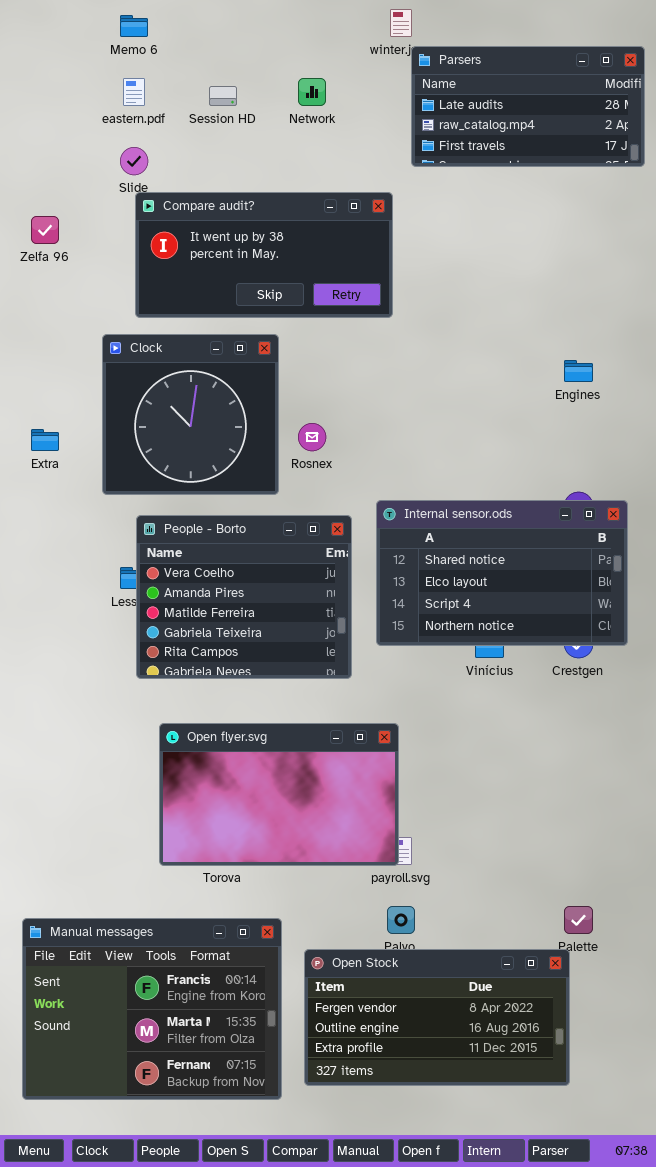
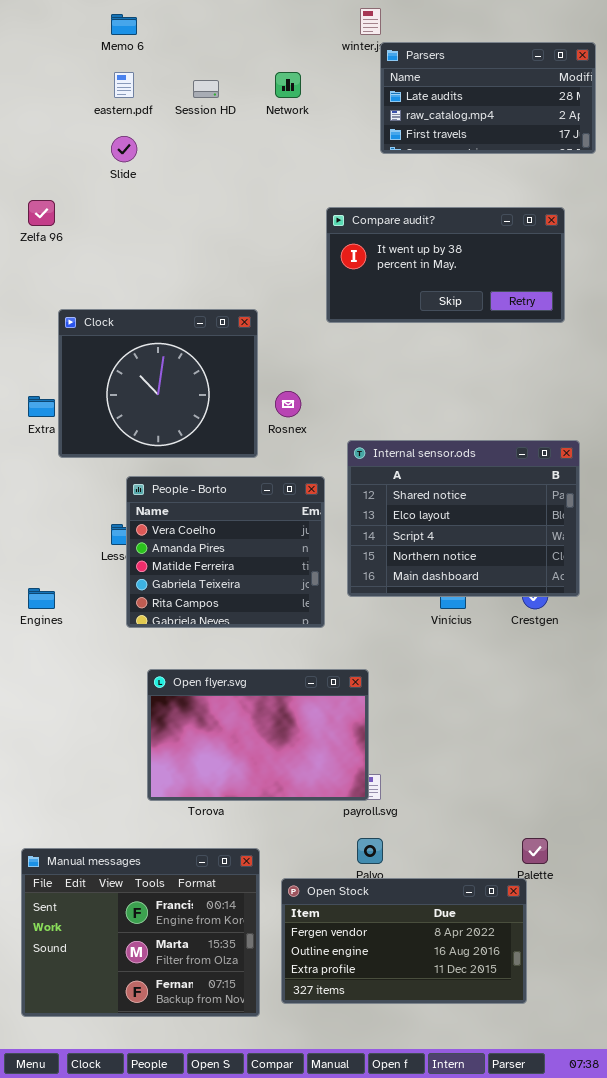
Compare audit?: [135,192,393,318] -> [326,207,565,323], moved
Clock: [102,334,279,495] -> [58,309,258,458], resized
Engines: [564,360,593,382] -> [28,588,55,609], moved
Internal sensor.ods: [376,500,628,646] -> [347,440,580,597], resized

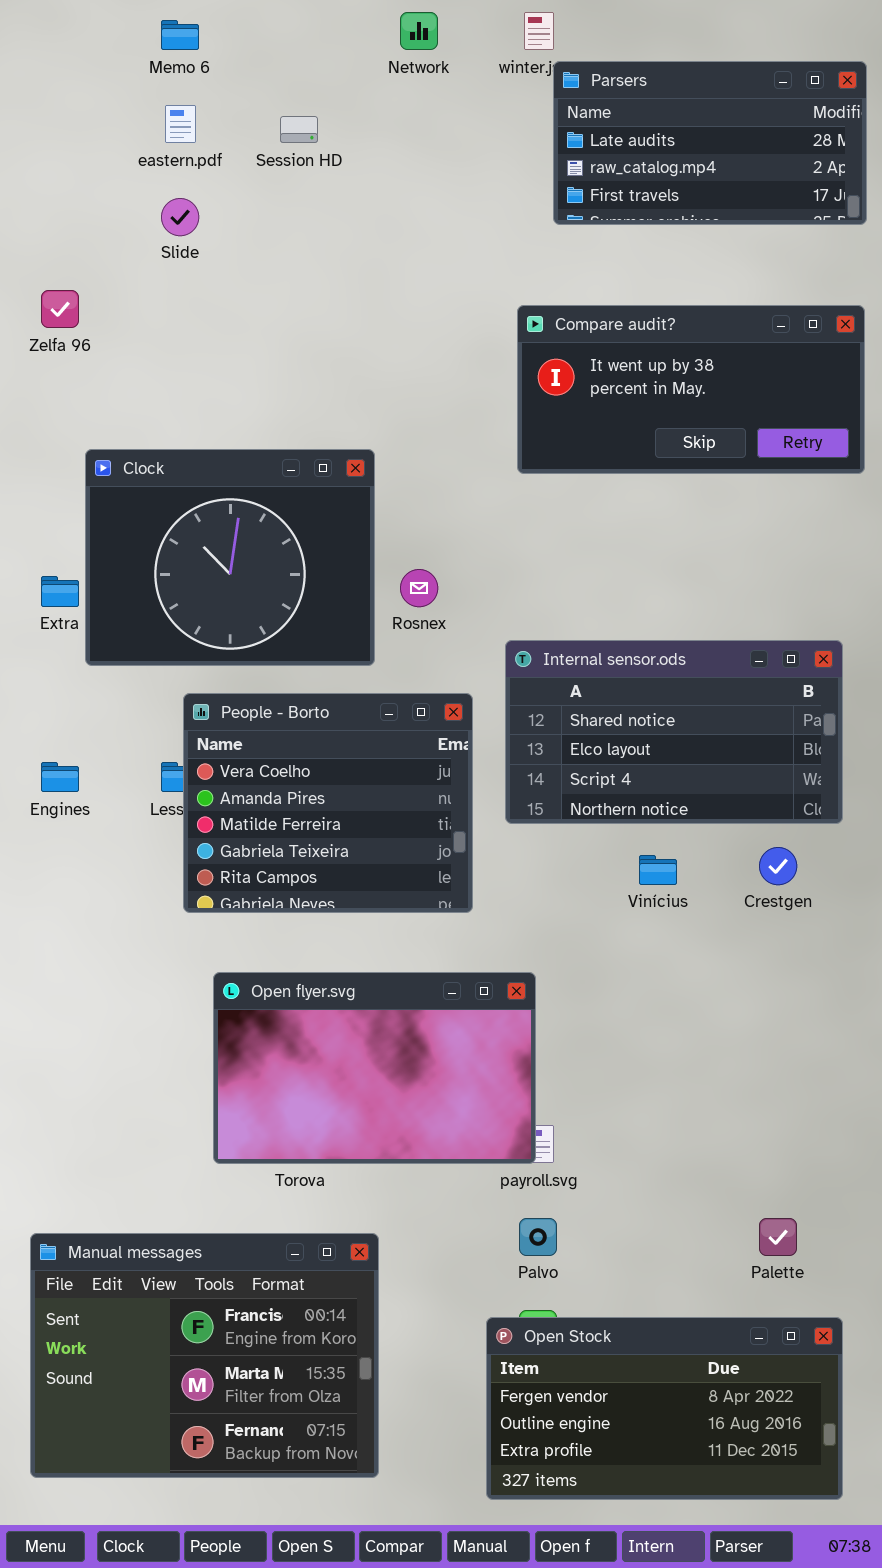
Network: [275,72,301,98] -> [400,12,438,50], moved
Compare audit?: [326,207,565,323] -> [517,305,865,474], moved
Internal sensor.ods: [347,440,580,597] -> [505,640,843,824], resized
Engines: [28,588,55,609] -> [41,762,79,792], moved
Open Stock: [281,878,527,1004] -> [486,1317,843,1500], moved

